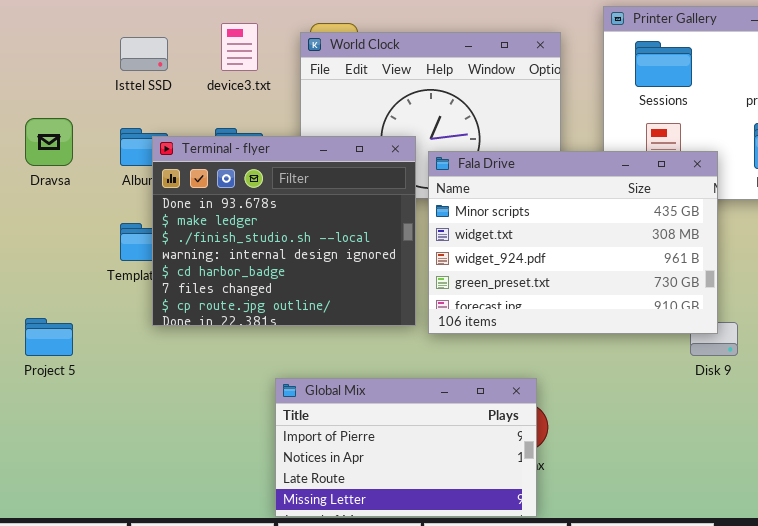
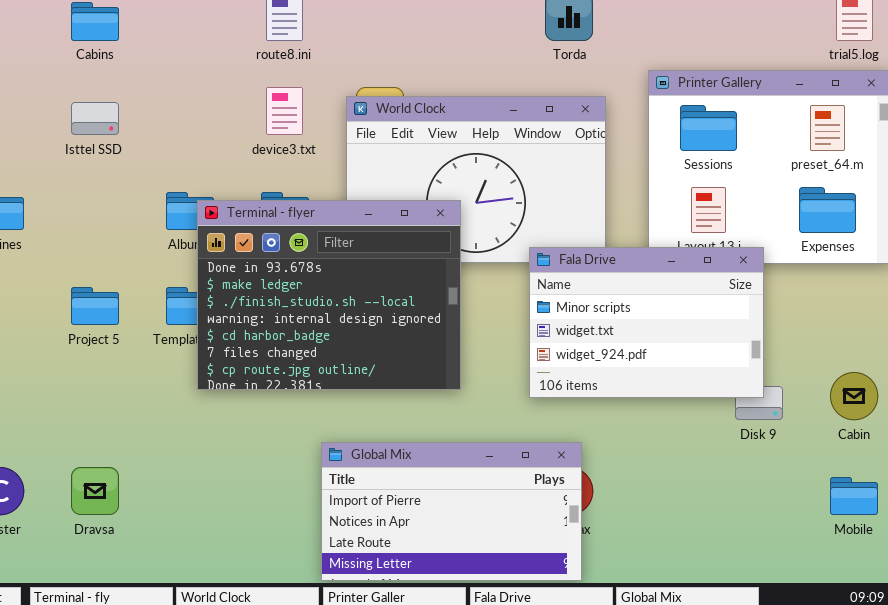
Isttel SSD: [120,37,168,71] -> [71,102,119,135], moved
Dravsa: [25,118,73,166] -> [71,467,119,515], moved
Fala Drive: [428,151,718,334] -> [529,247,764,398], resized
Project 5: [25,318,73,356] -> [71,287,119,325], moved

